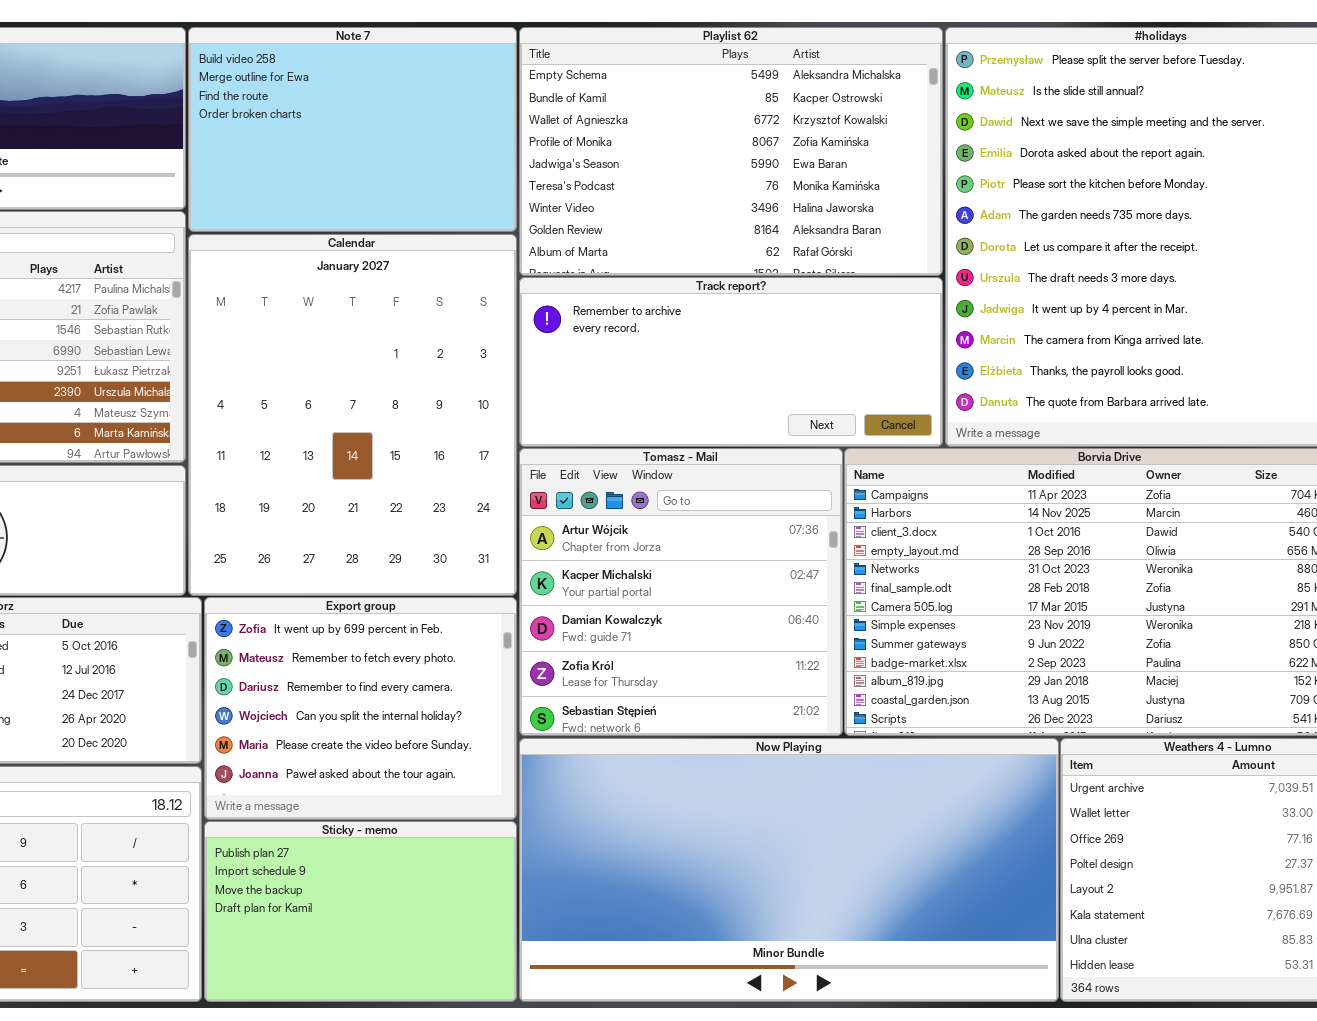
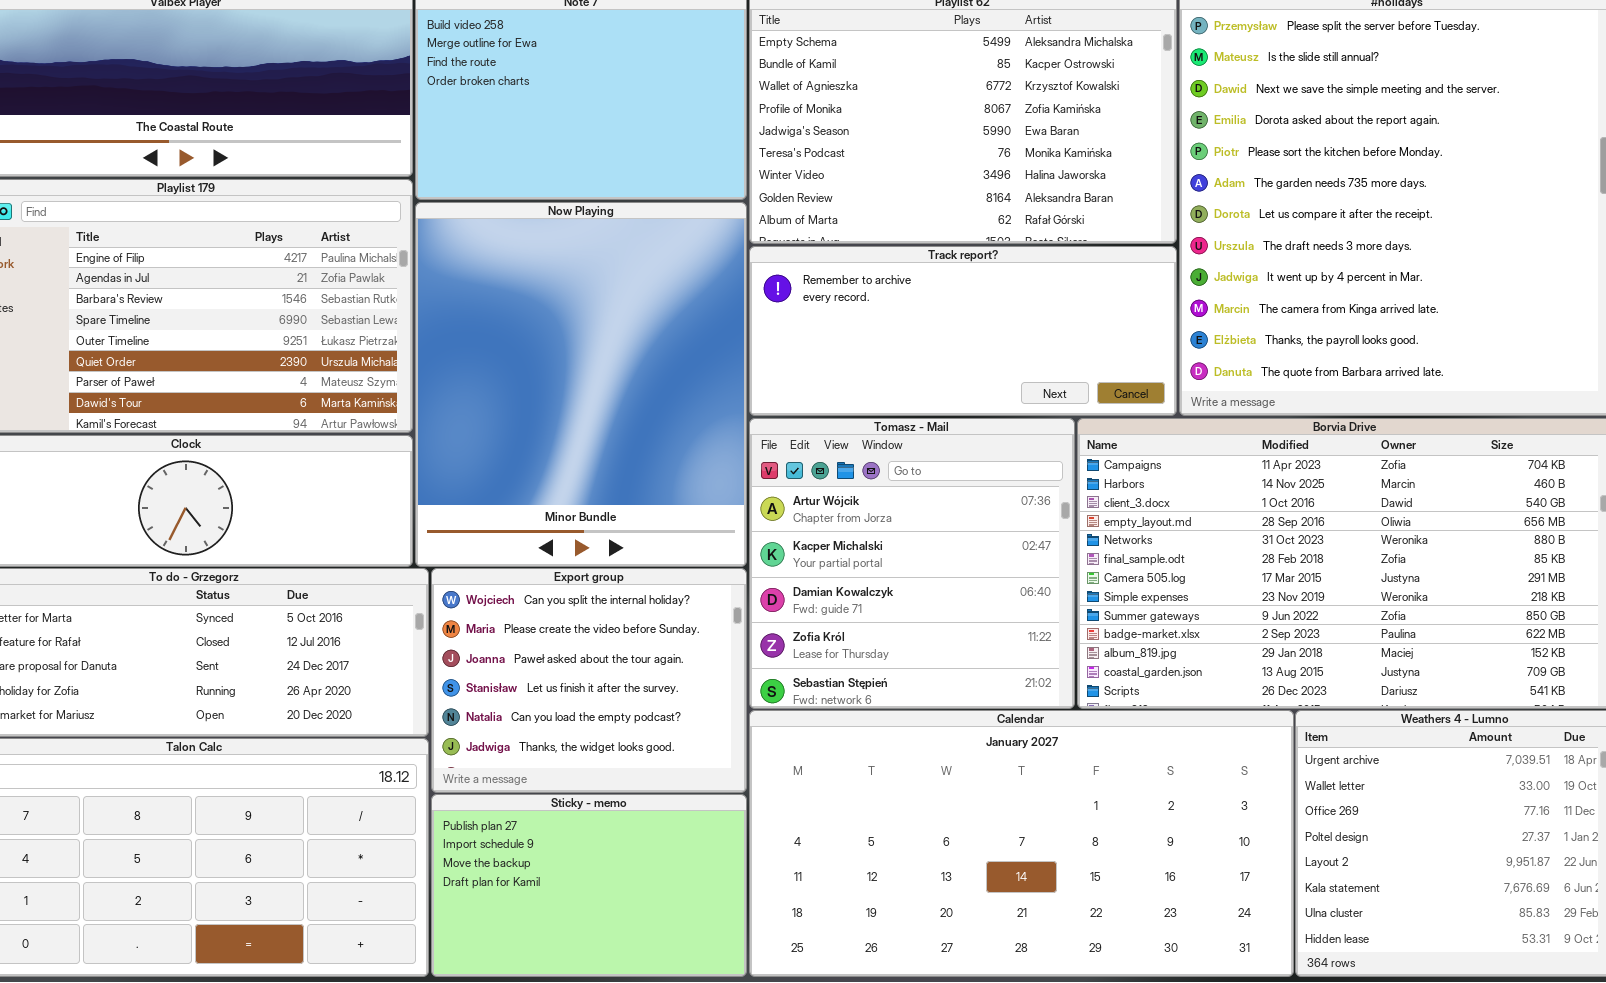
Calendar: [188,234,517,596] -> [749,710,1294,977], moved, resized
Export group: [204,597,517,820] -> [431,568,747,793], scrolled down 3 rows
Now Playing: [519,738,1059,1002] -> [415,202,747,567], moved, resized

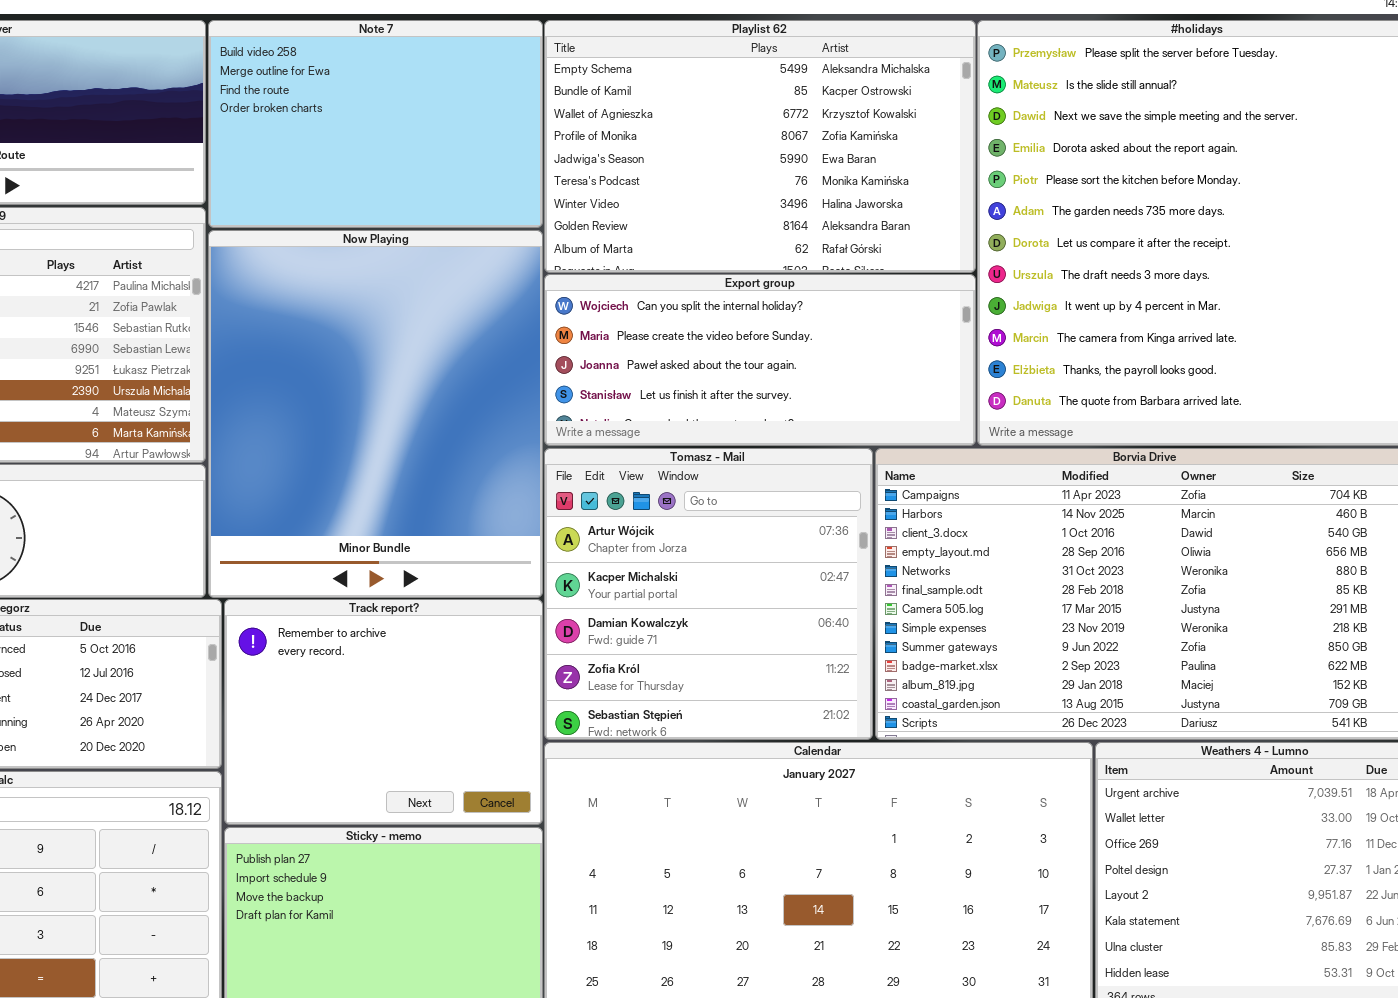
Track report?: [749,246,1177,416] -> [224,599,543,825], moved, resized
Export group: [431,568,747,793] -> [544,274,976,446], moved, resized

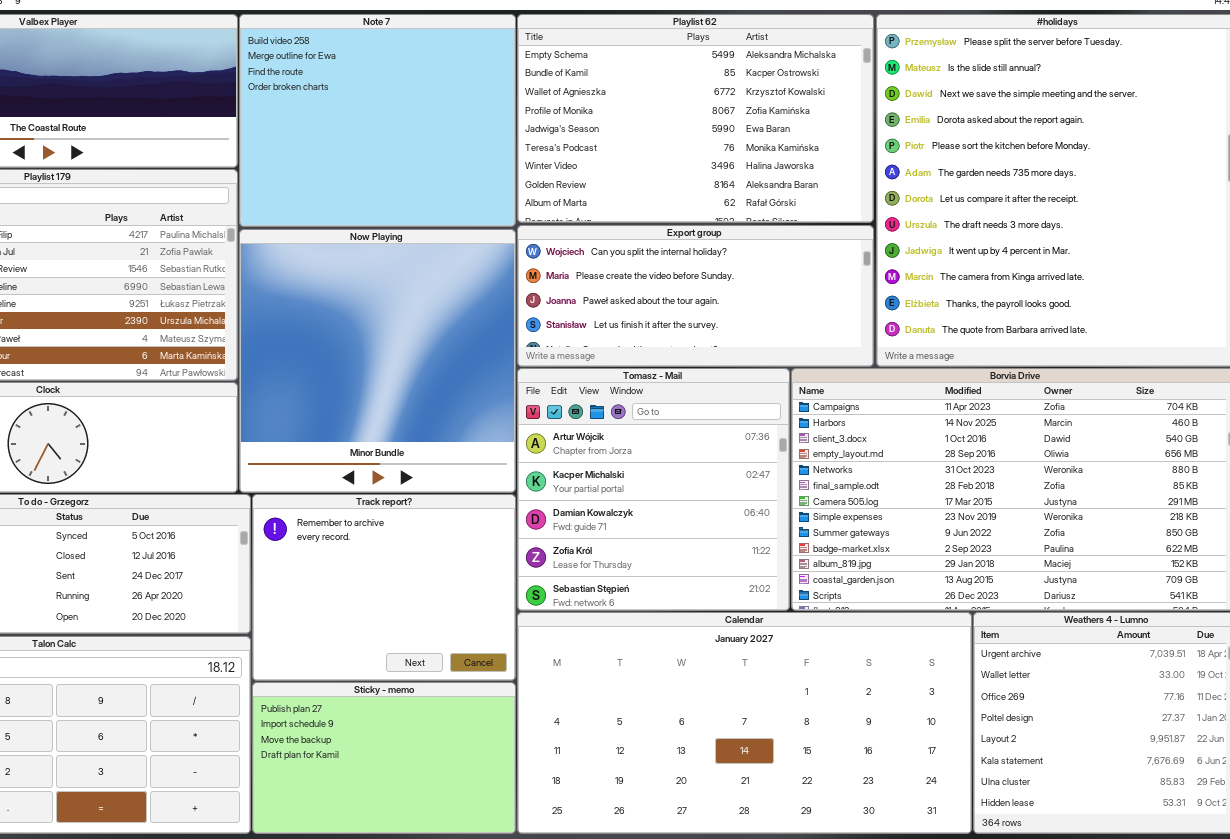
Note 7: [208,20,543,228] -> [239,14,516,227], resized
Now Playing: [208,230,543,598] -> [239,229,516,493], resized

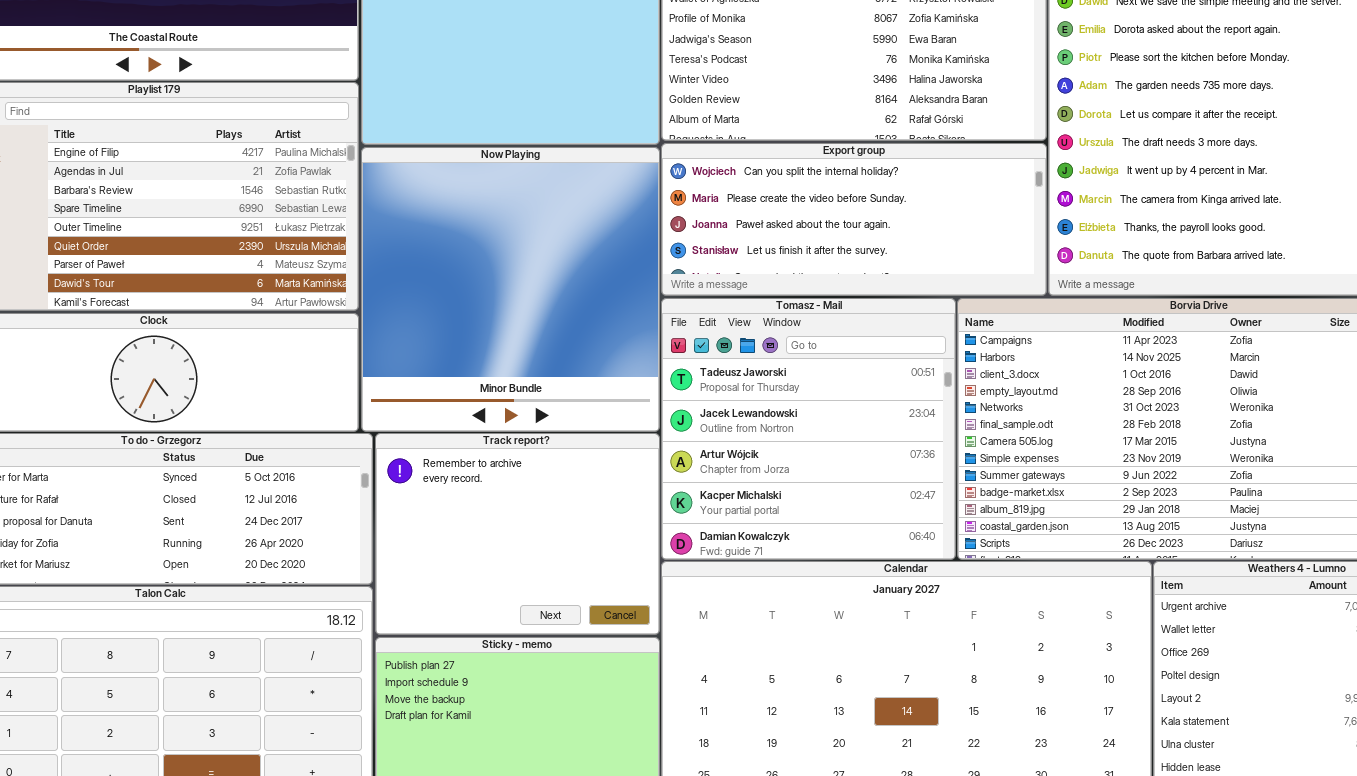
Tomasz - Mail: [517,368,790,611] -> [661,298,956,560], scrolled up 2 rows

